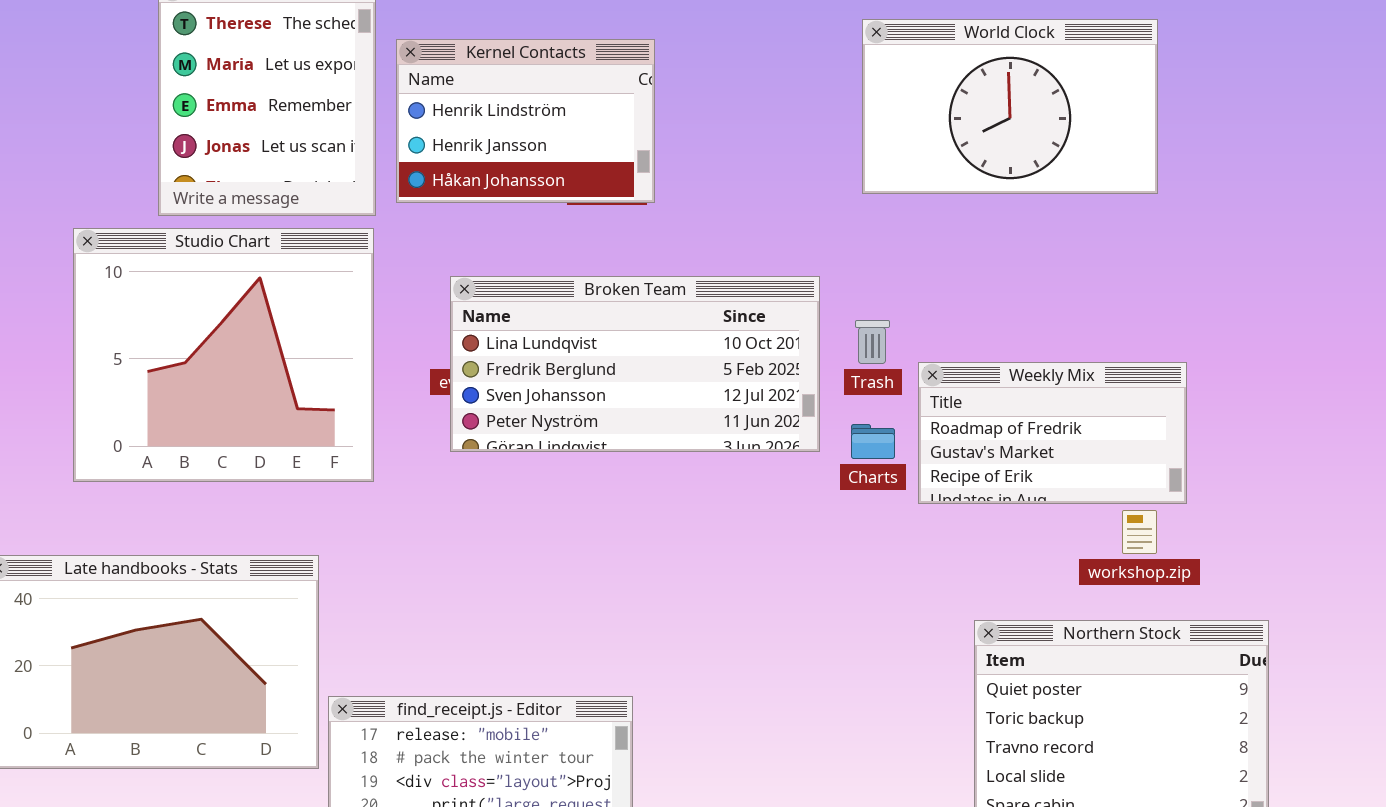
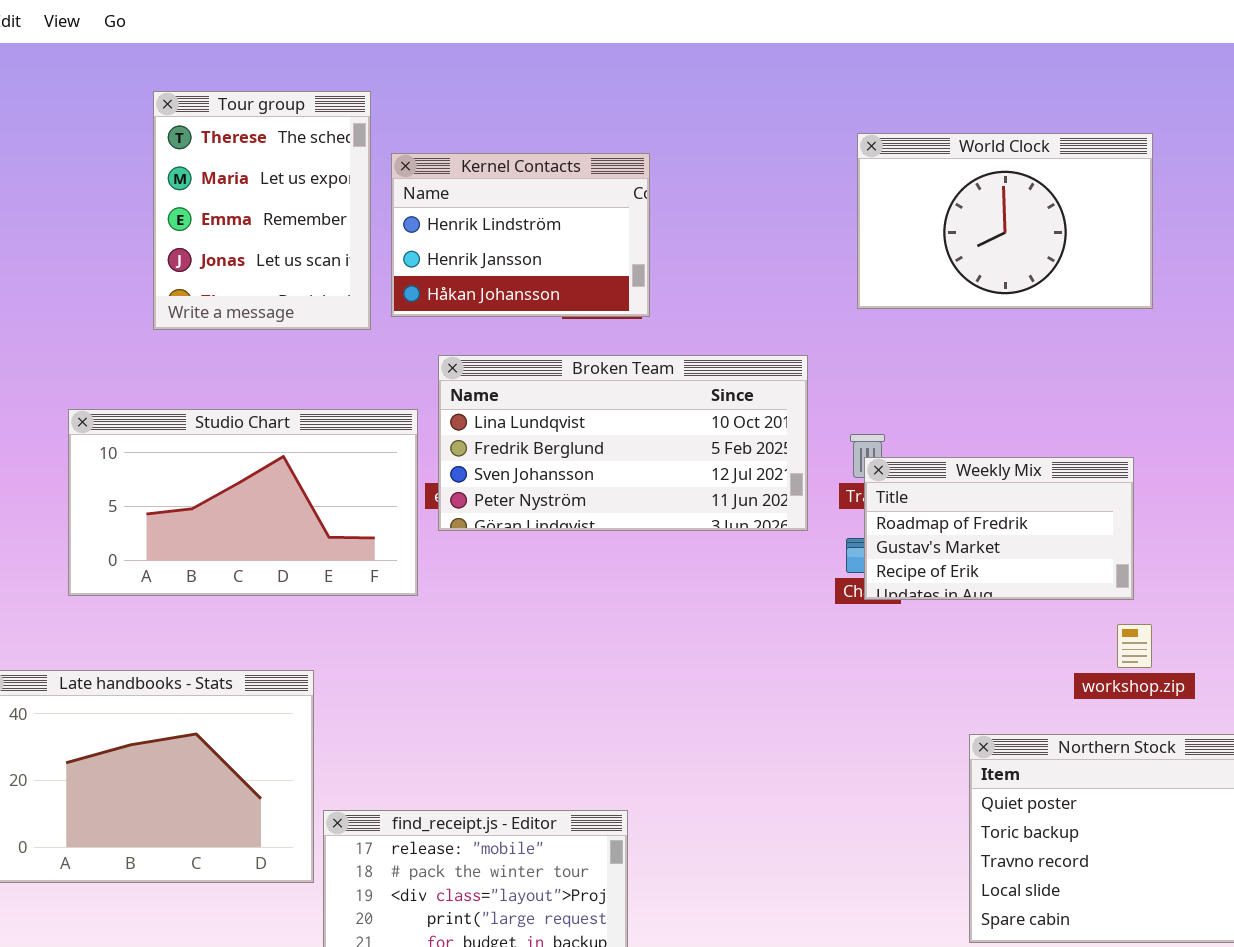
Studio Chart: [73,228,374,482] -> [68,409,418,596], resized
Broken Team: [450,276,820,452] -> [438,355,808,531], moved
Weekly Mix: [918,362,1187,504] -> [864,457,1134,600], moved

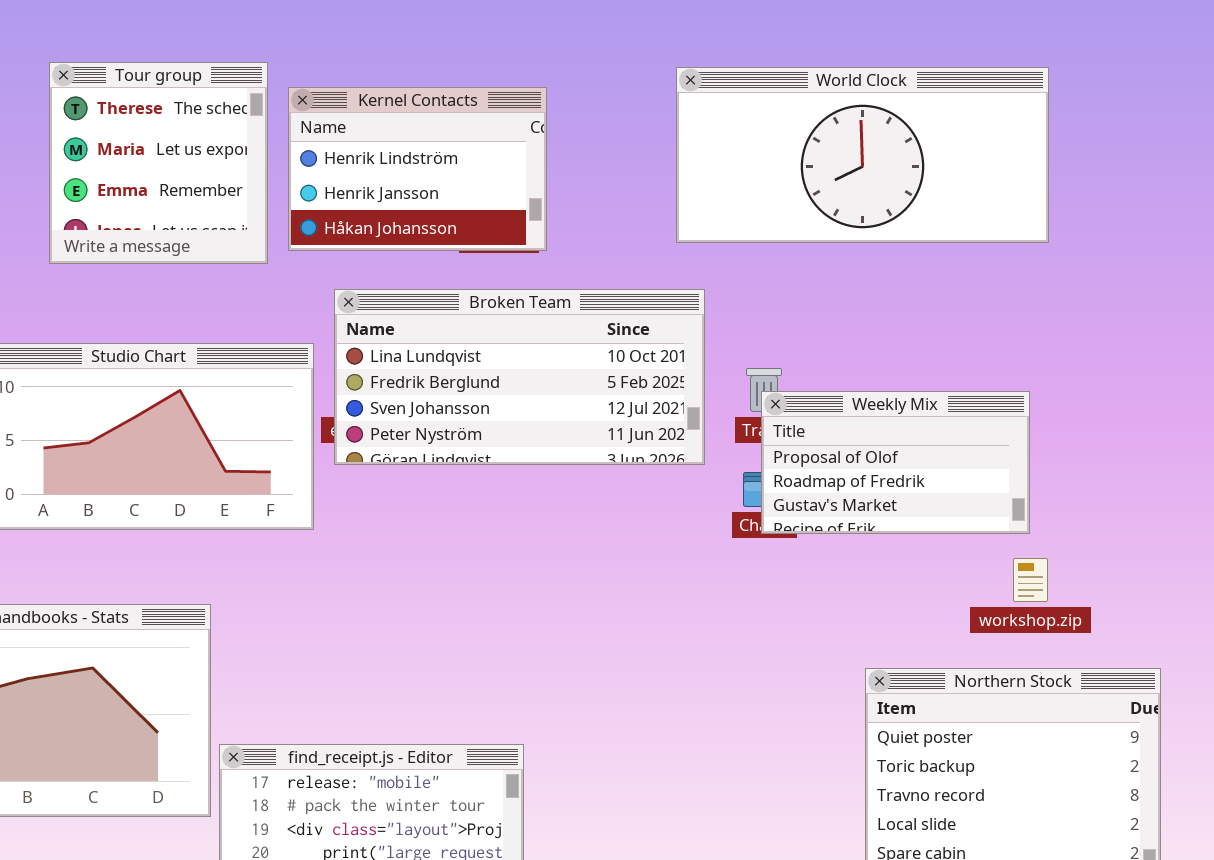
Tour group: [153,91,371,330] -> [49,62,268,264], resized
World Clock: [857,133,1153,309] -> [676,67,1049,243], resized
Weekly Mix: [864,457,1134,600] -> [761,391,1030,534], scrolled up 1 row

